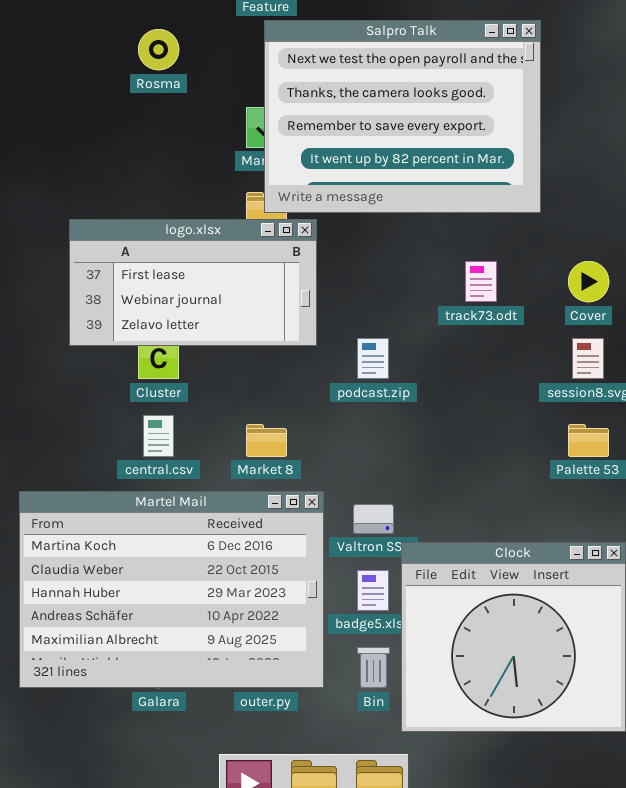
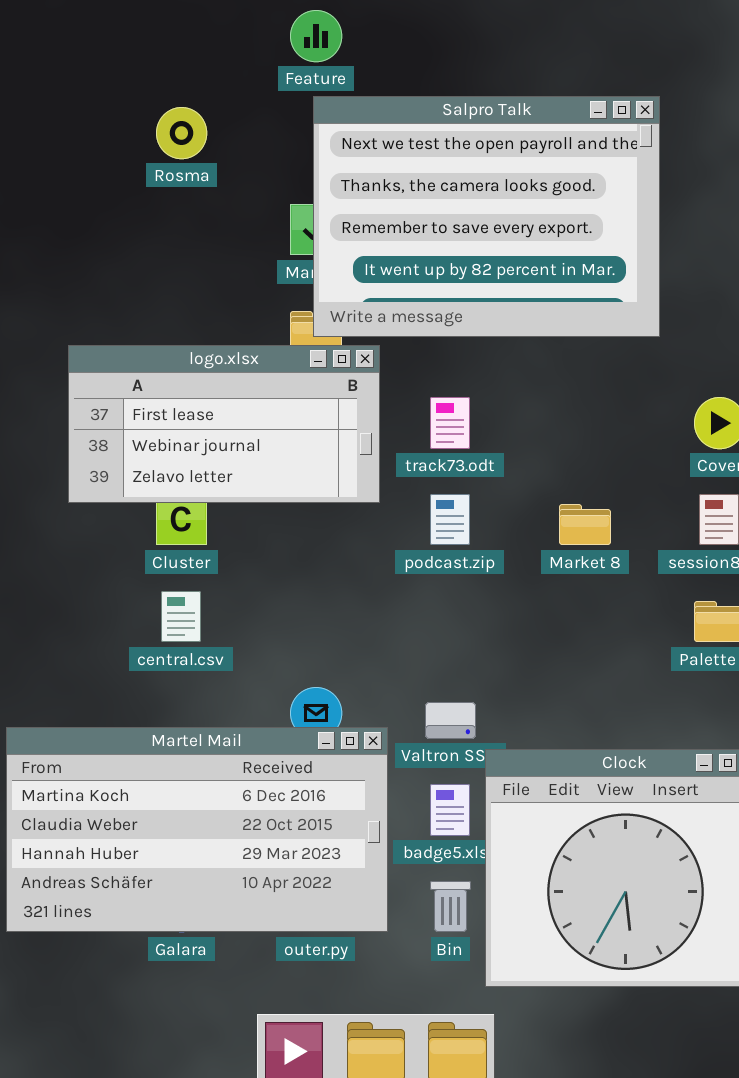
track73.odt: [465,261,497,302] -> [430,397,470,449], moved
Market 8: [246,424,287,457] -> [559,504,611,545], moved
Martel Mail: [19,491,324,688] -> [6,727,388,932], resized

